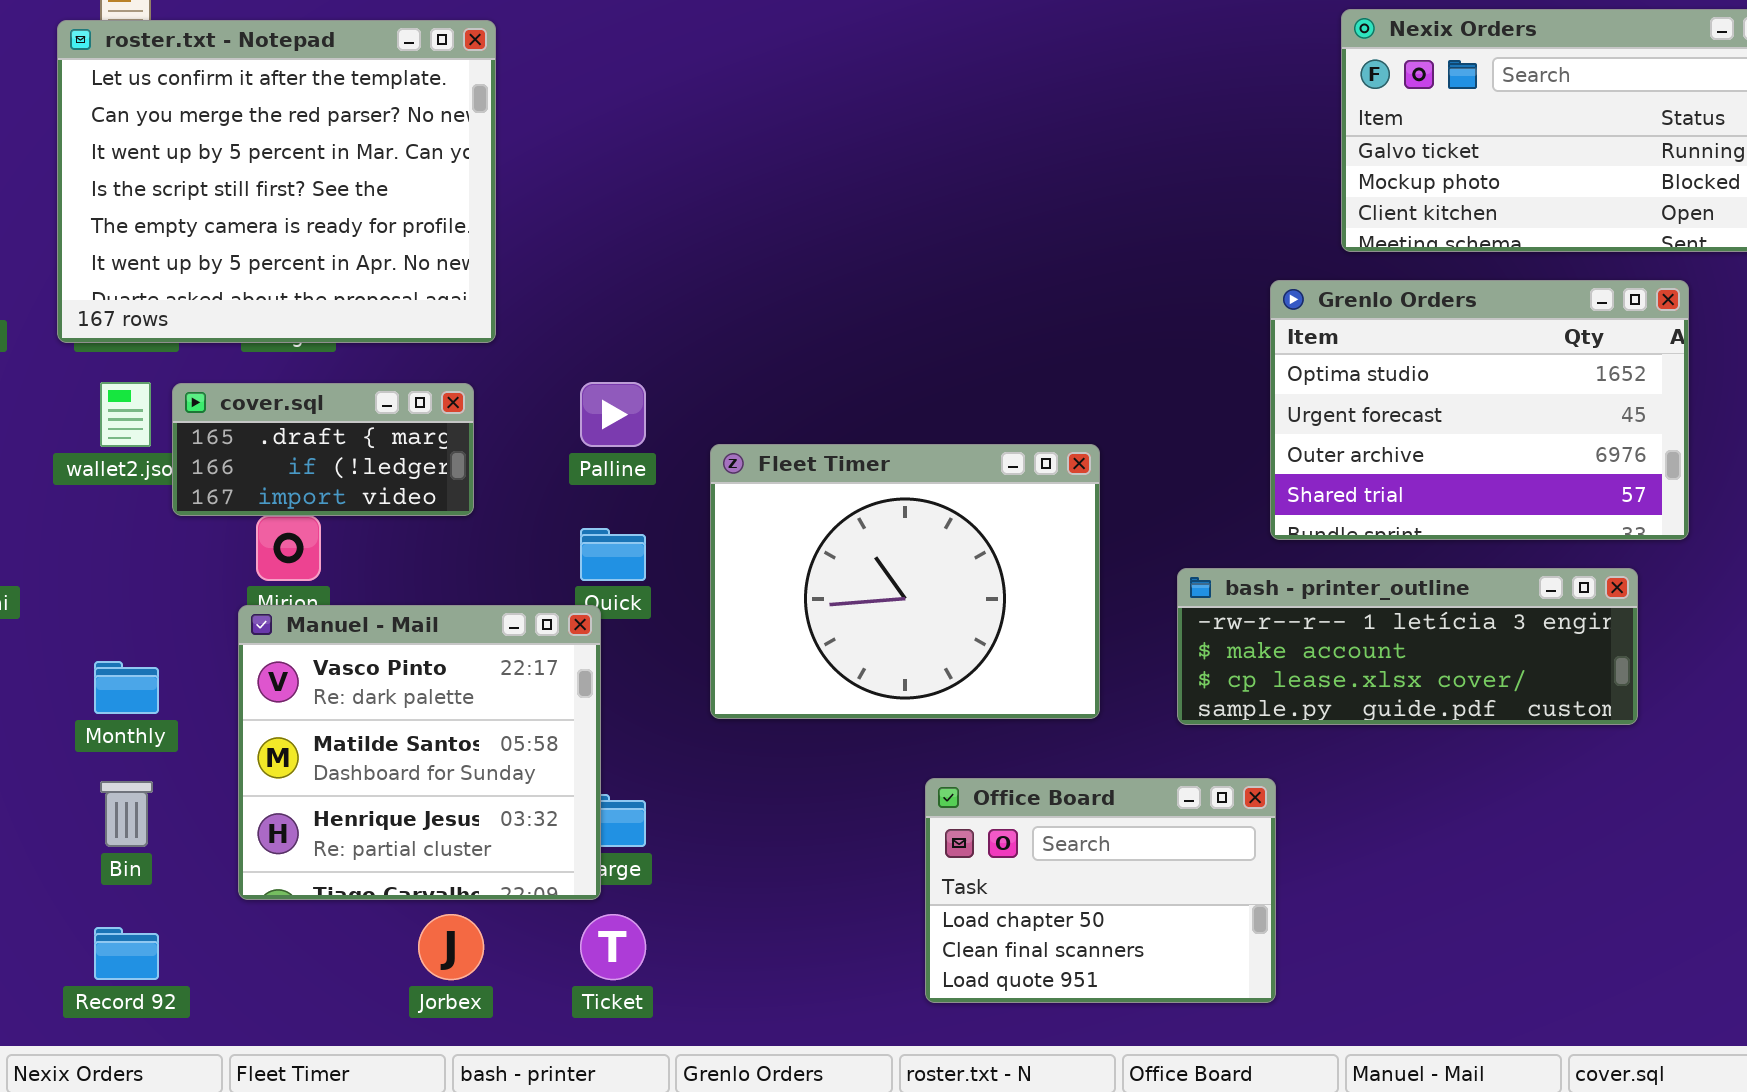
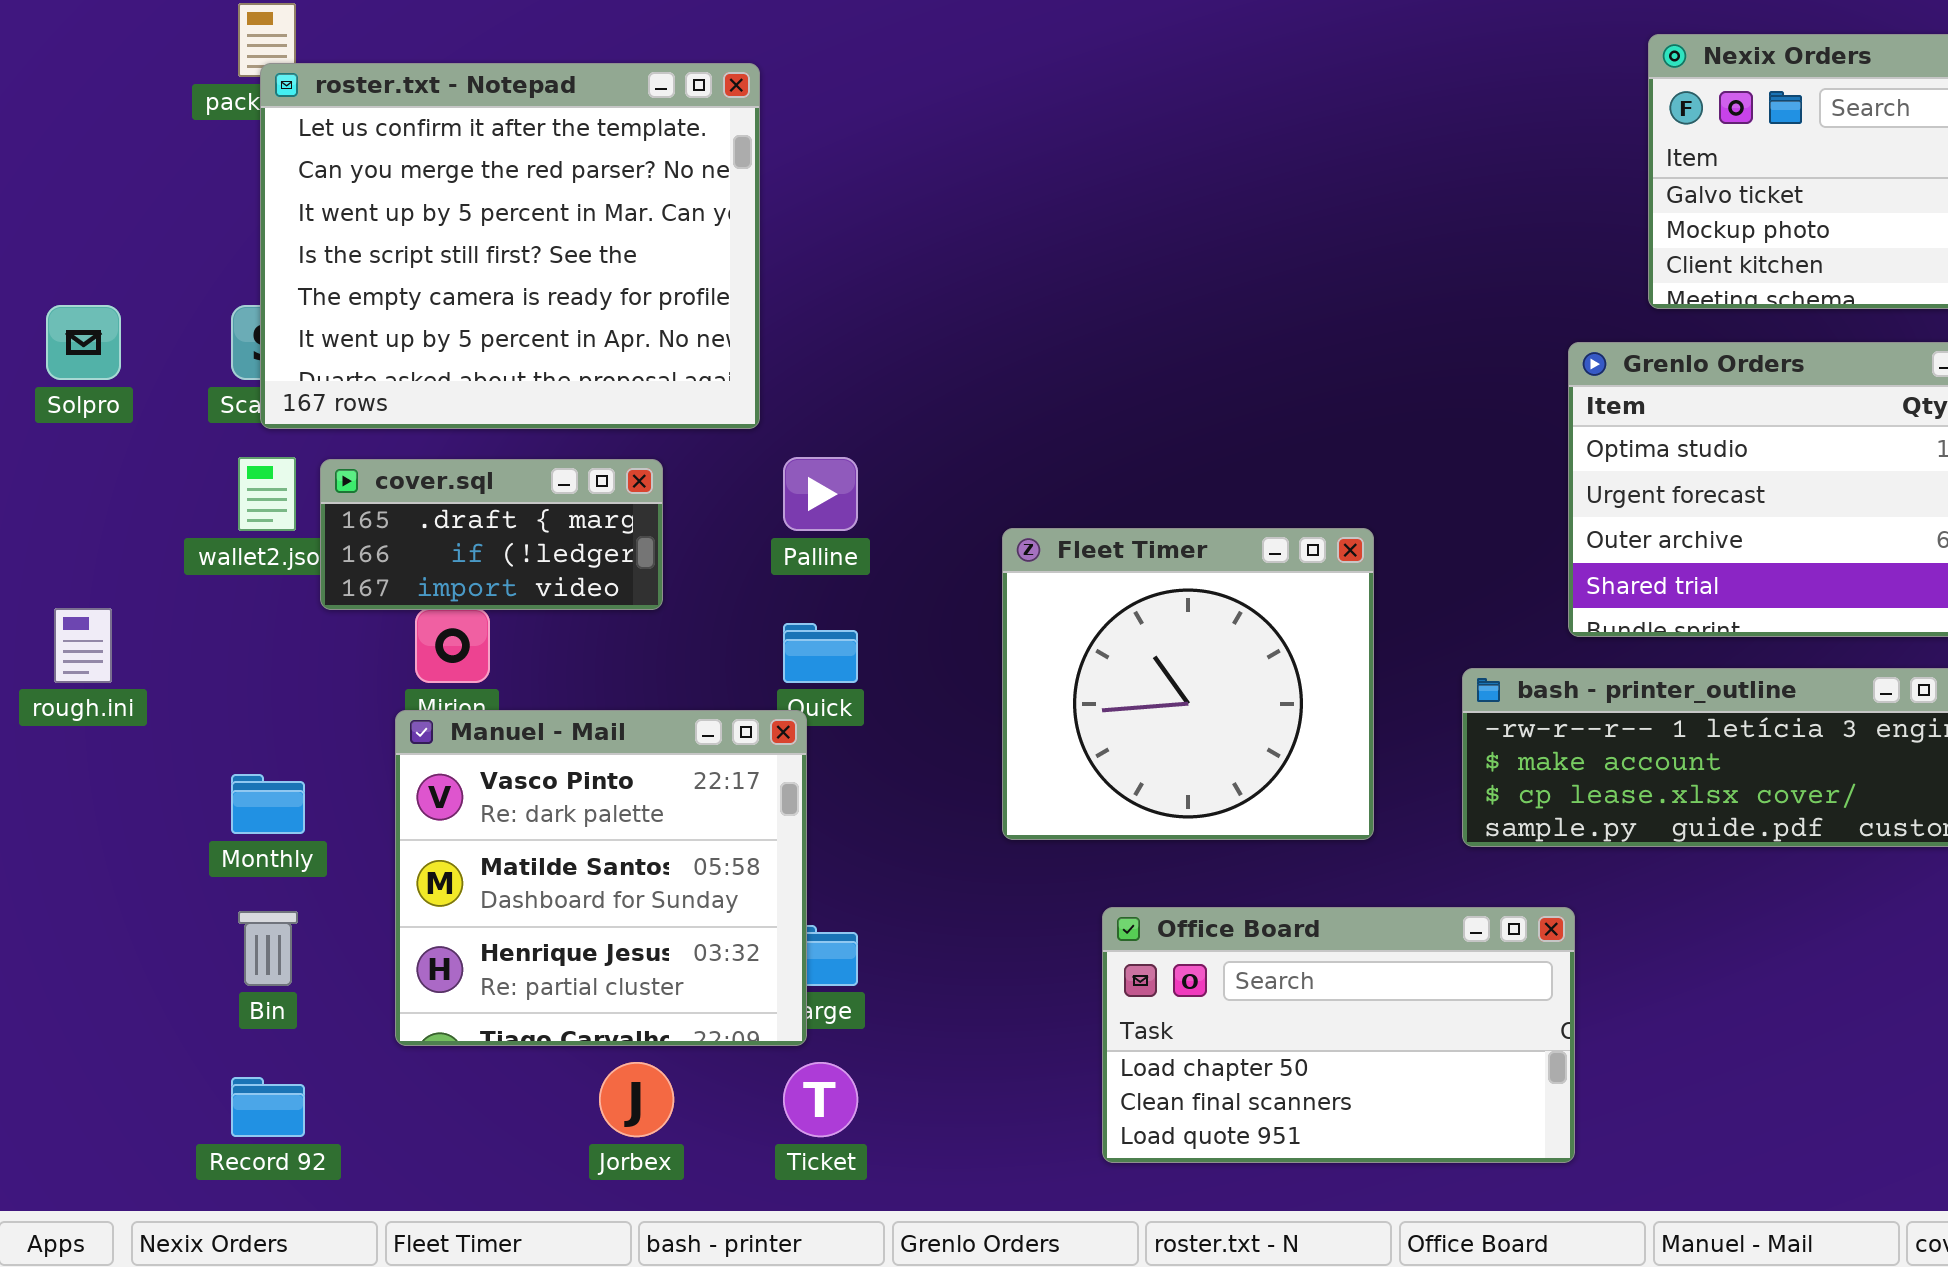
roster.txt - Notepad: [57,20,496,343] -> [260,63,760,429], moved
Fleet Timer: [710,444,1100,719] -> [1002,528,1374,840], resized
Office Board: [925,778,1276,1003] -> [1102,907,1575,1163], resized

